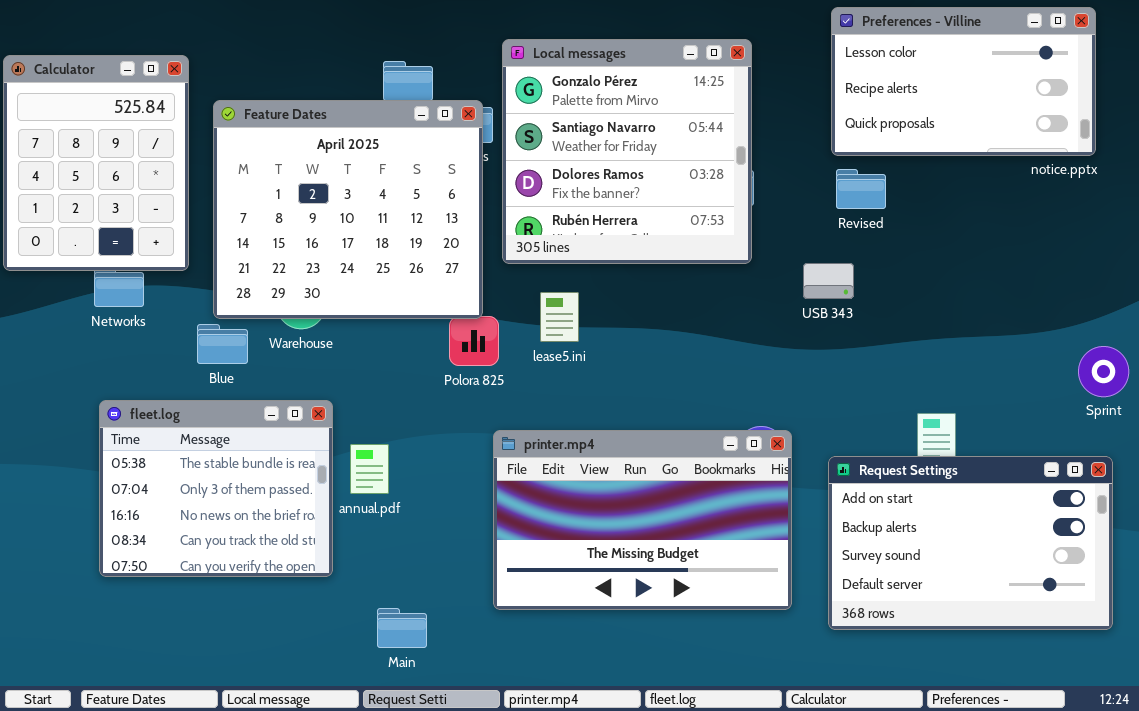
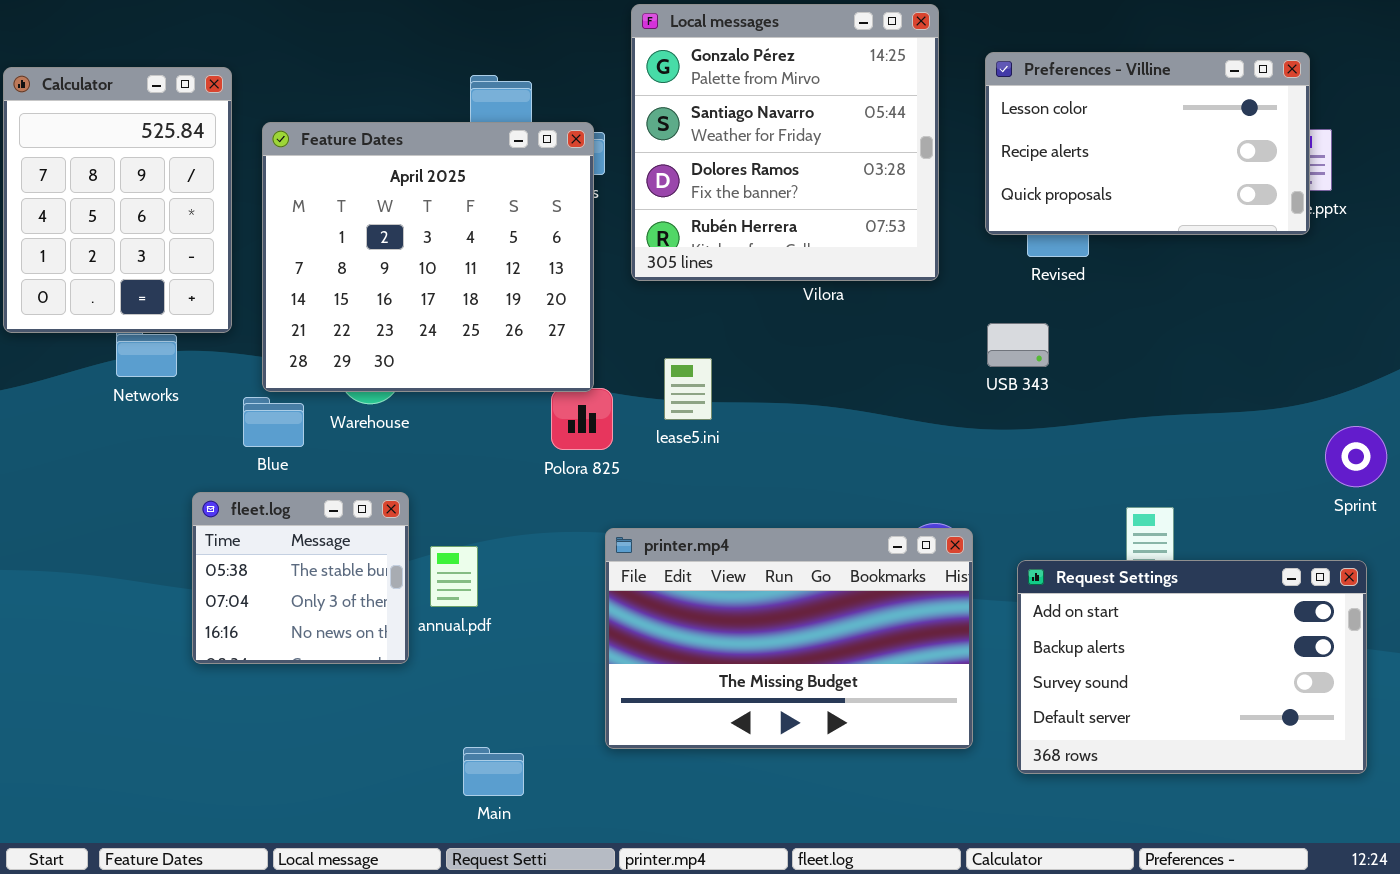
Preferences - Villine: [831,7,1096,156] -> [985,52,1310,235], moved
Local messages: [502,39,752,264] -> [631,4,939,281], moved
fleet.log: [99,400,333,577] -> [192,492,409,664], resized

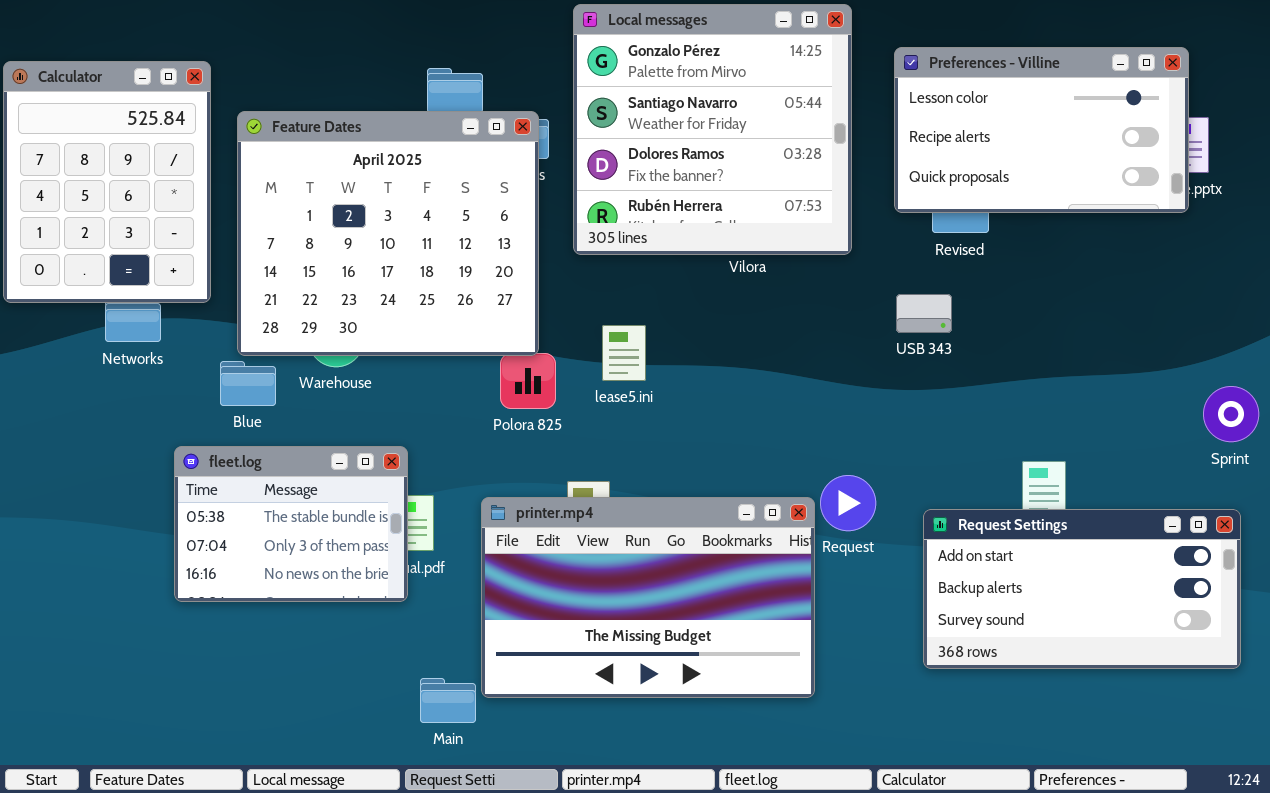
fleet.log: [192,492,409,664] -> [174,446,408,602], resized
printer.mp4: [605,528,973,749] -> [481,497,815,698], moved
Request Settings: [1017,560,1367,774] -> [923,509,1241,669], resized

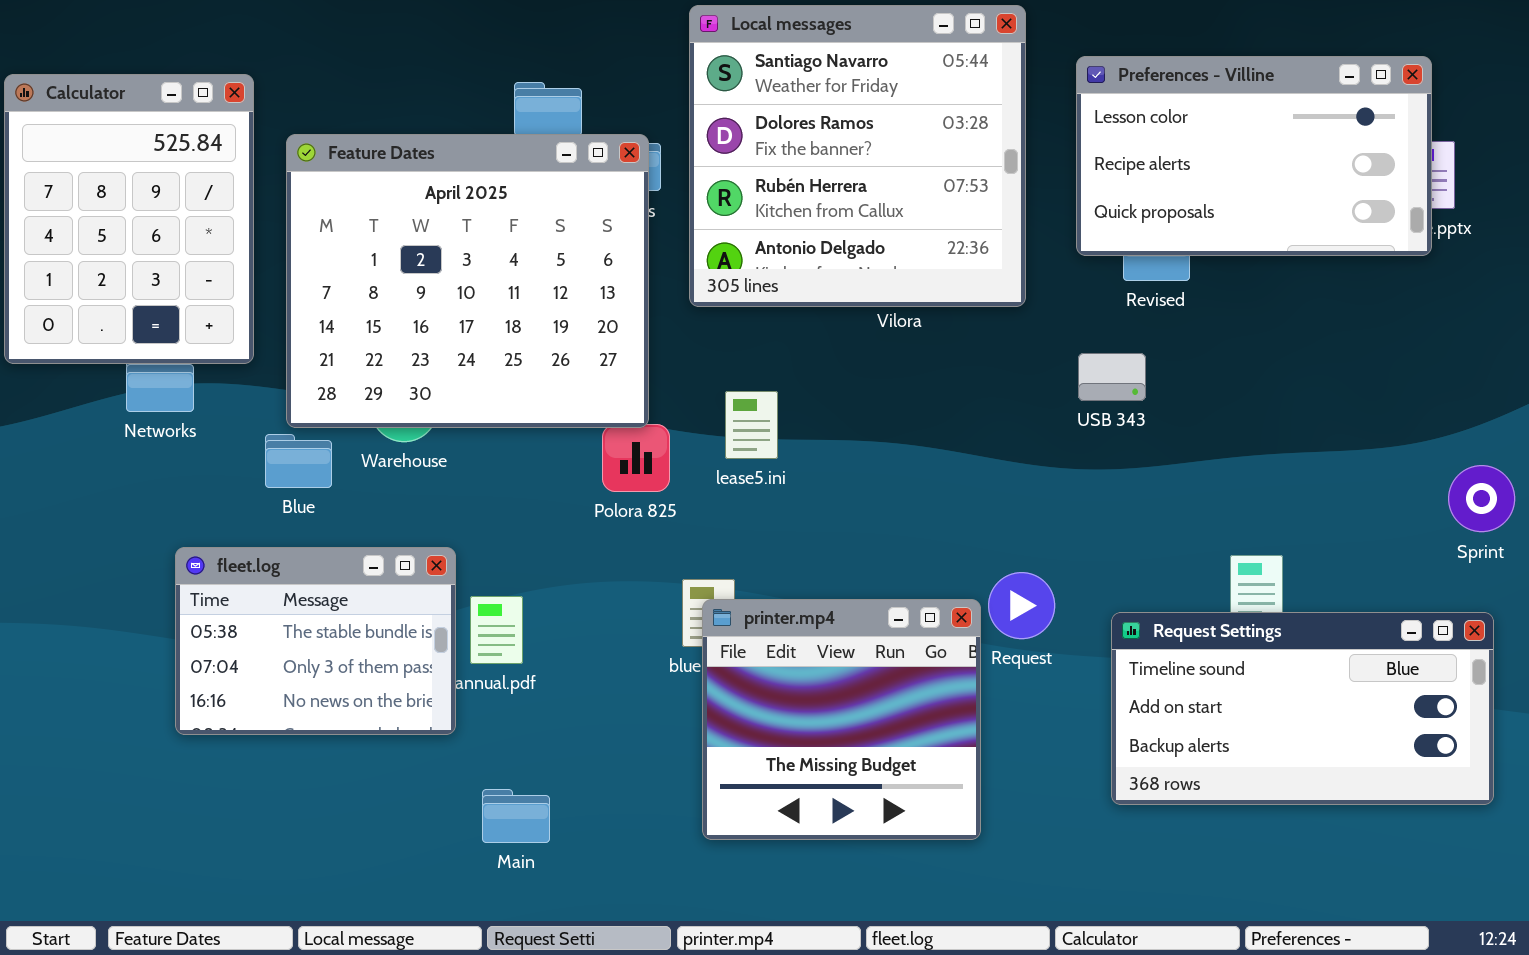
Local messages: [573,4,852,255] -> [689,5,1026,307], scrolled down 1 row
fleet.log: [174,446,408,602] -> [175,547,456,735], moved
printer.mp4: [481,497,815,698] -> [702,599,981,840], resized
Request Settings: [923,509,1241,669] -> [1111,612,1494,805], scrolled up 1 row
Main: [420,678,476,723] -> [482,789,550,843], moved

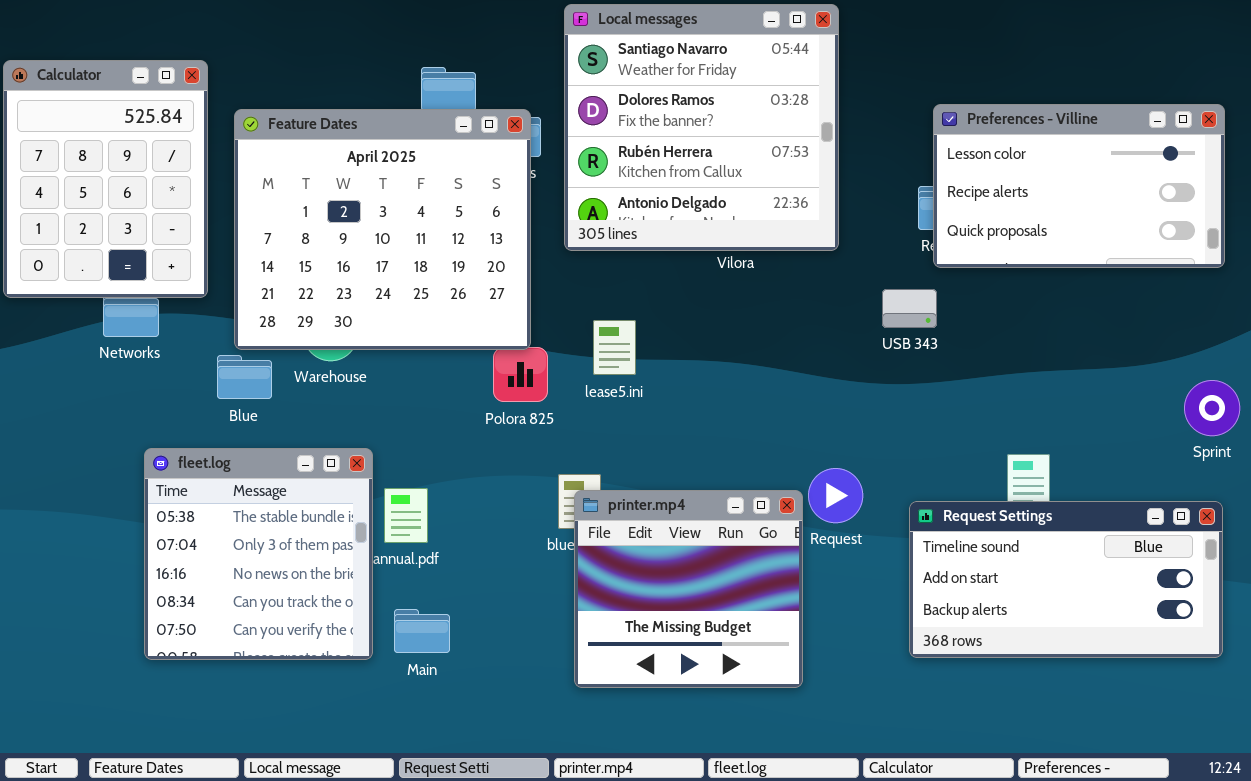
Preferences - Villine: [1076,56,1432,256] -> [933,104,1225,268], moved
fleet.log: [175,547,456,735] -> [144,448,373,660], resized
Main: [482,789,550,843] -> [394,609,450,653], moved

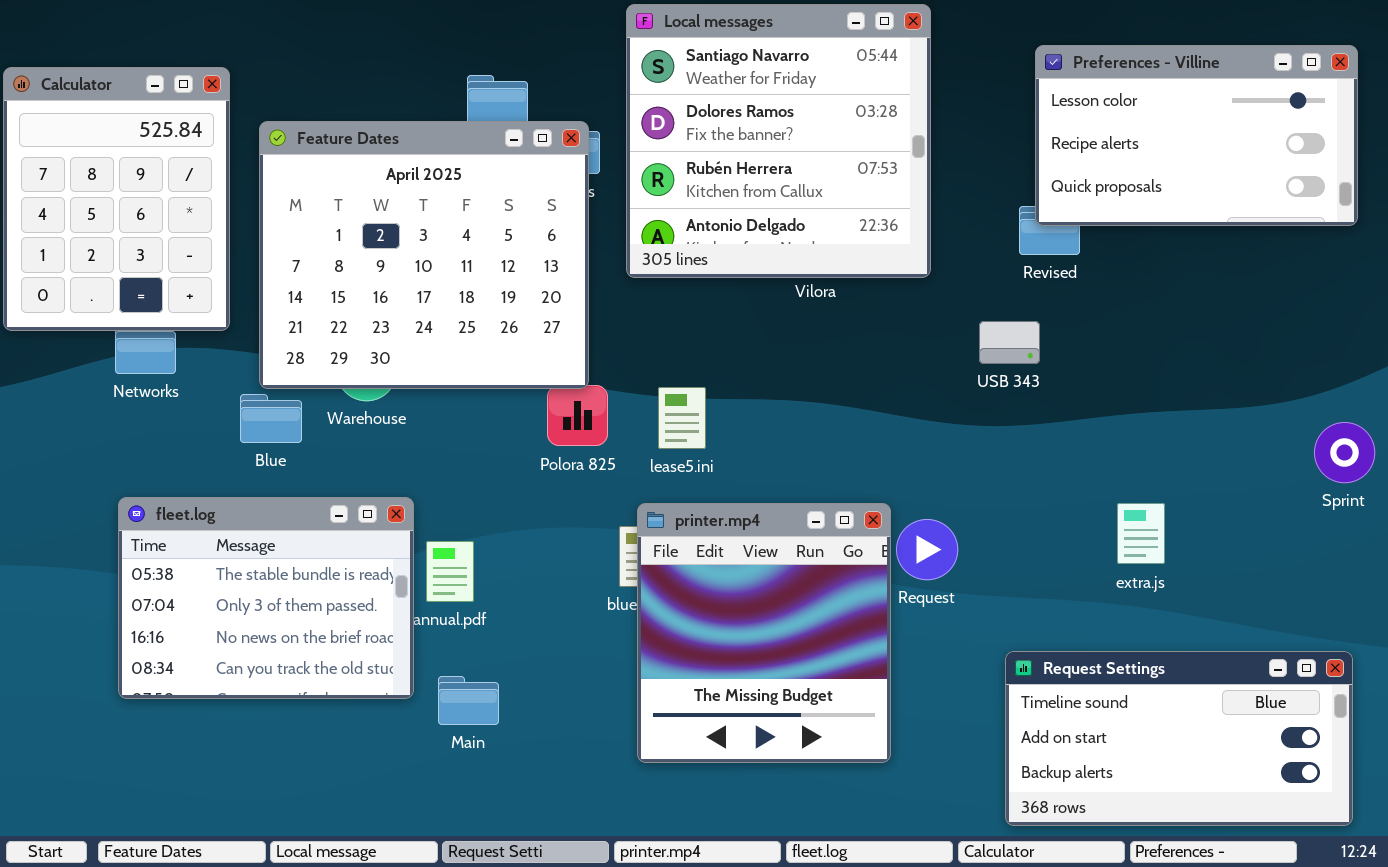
Preferences - Villine: [933,104,1225,268] -> [1035,45,1358,226], moved
lease5.ini: [593,320,636,375] -> [658,387,706,449], moved
fleet.log: [144,448,373,660] -> [118,497,414,699], resized
printer.mp4: [574,490,803,688] -> [637,503,891,763], resized
Request Settings: [909,501,1223,658] -> [1005,651,1353,826], moved

